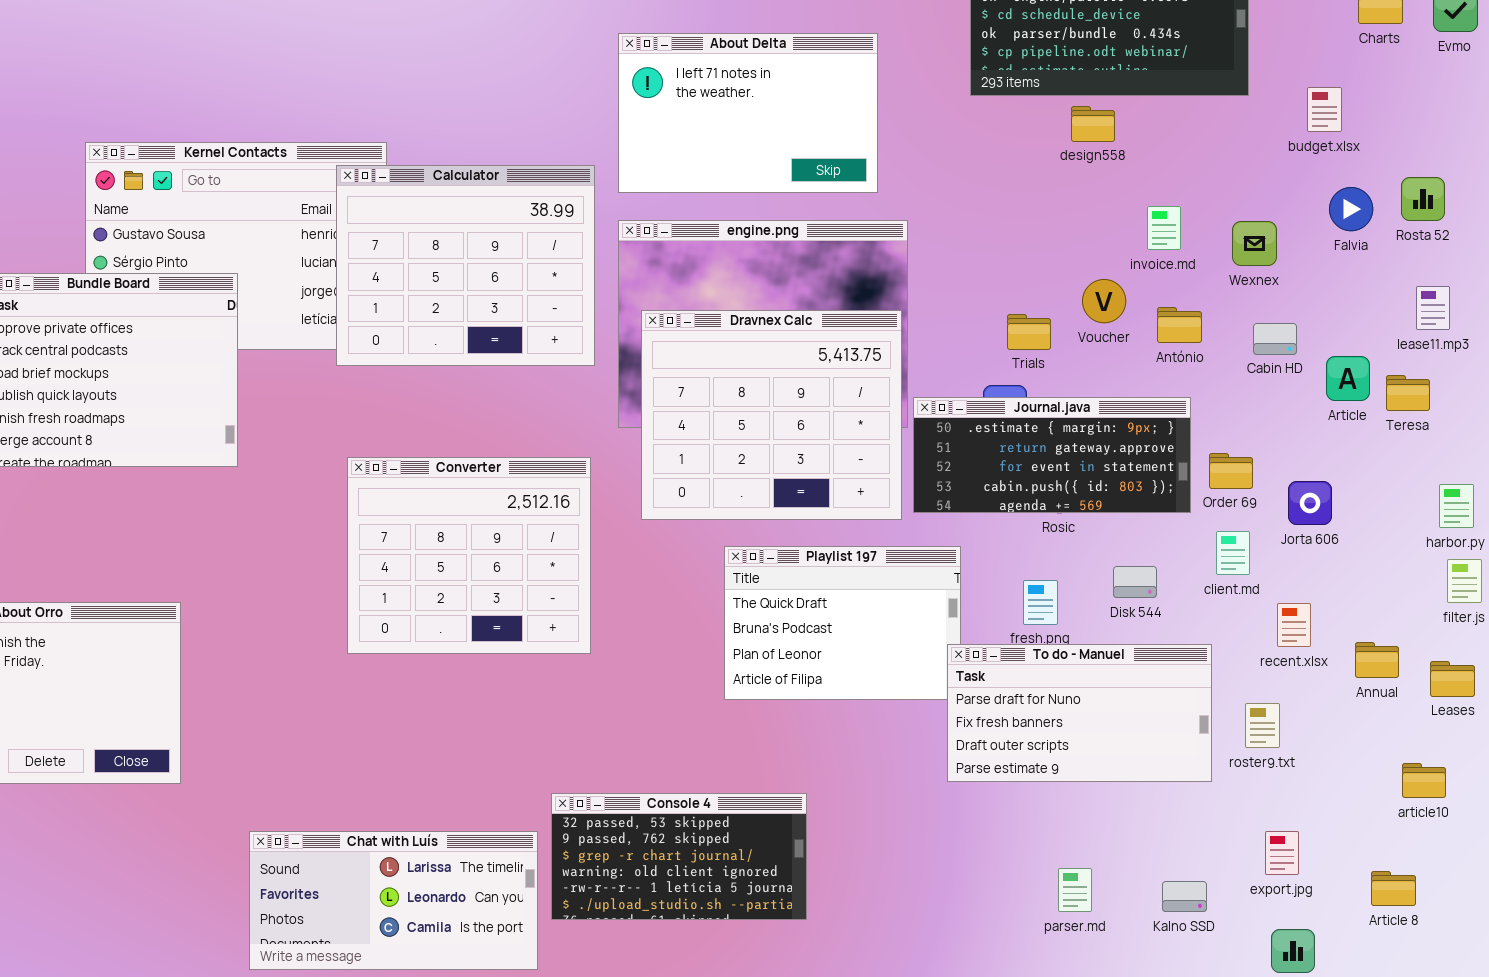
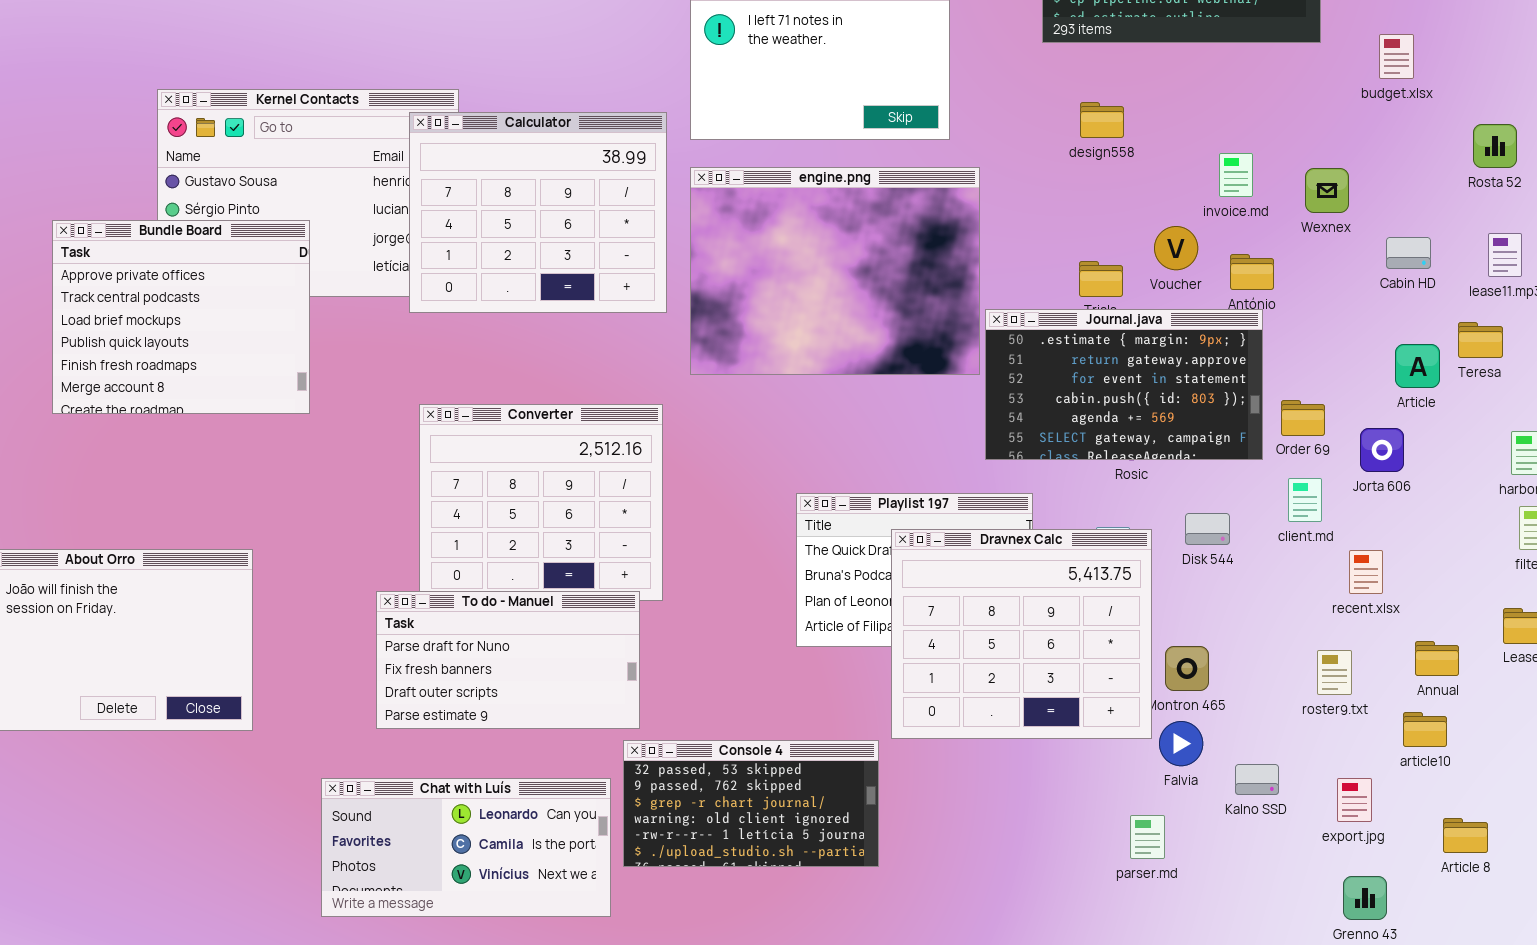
design558: [1071,106,1115,142] -> [1080,102,1124,138], moved
Falvia: [1329,187,1373,231] -> [1159,721,1203,766], moved
Dravnex Calc: [641,310,902,520] -> [891,529,1152,739], moved
Cabin HD: [1253,323,1297,355] -> [1386,237,1431,269], moved
Article: [1326,356,1370,401] -> [1395,344,1440,388], moved
Journal.java: [913,397,1191,513] -> [985,309,1263,460], resized
Annual: [1355,642,1399,678] -> [1415,641,1459,676], moved
To do - Manuel: [947,644,1212,782] -> [376,591,640,729], moved
article10: [1402,763,1446,798] -> [1403,712,1447,747], moved
Chat with Luís: [249,831,538,970] -> [321,778,611,917], scrolled down 1 row
Kalno SSD: [1162,881,1207,912] -> [1235,764,1279,795], moved

